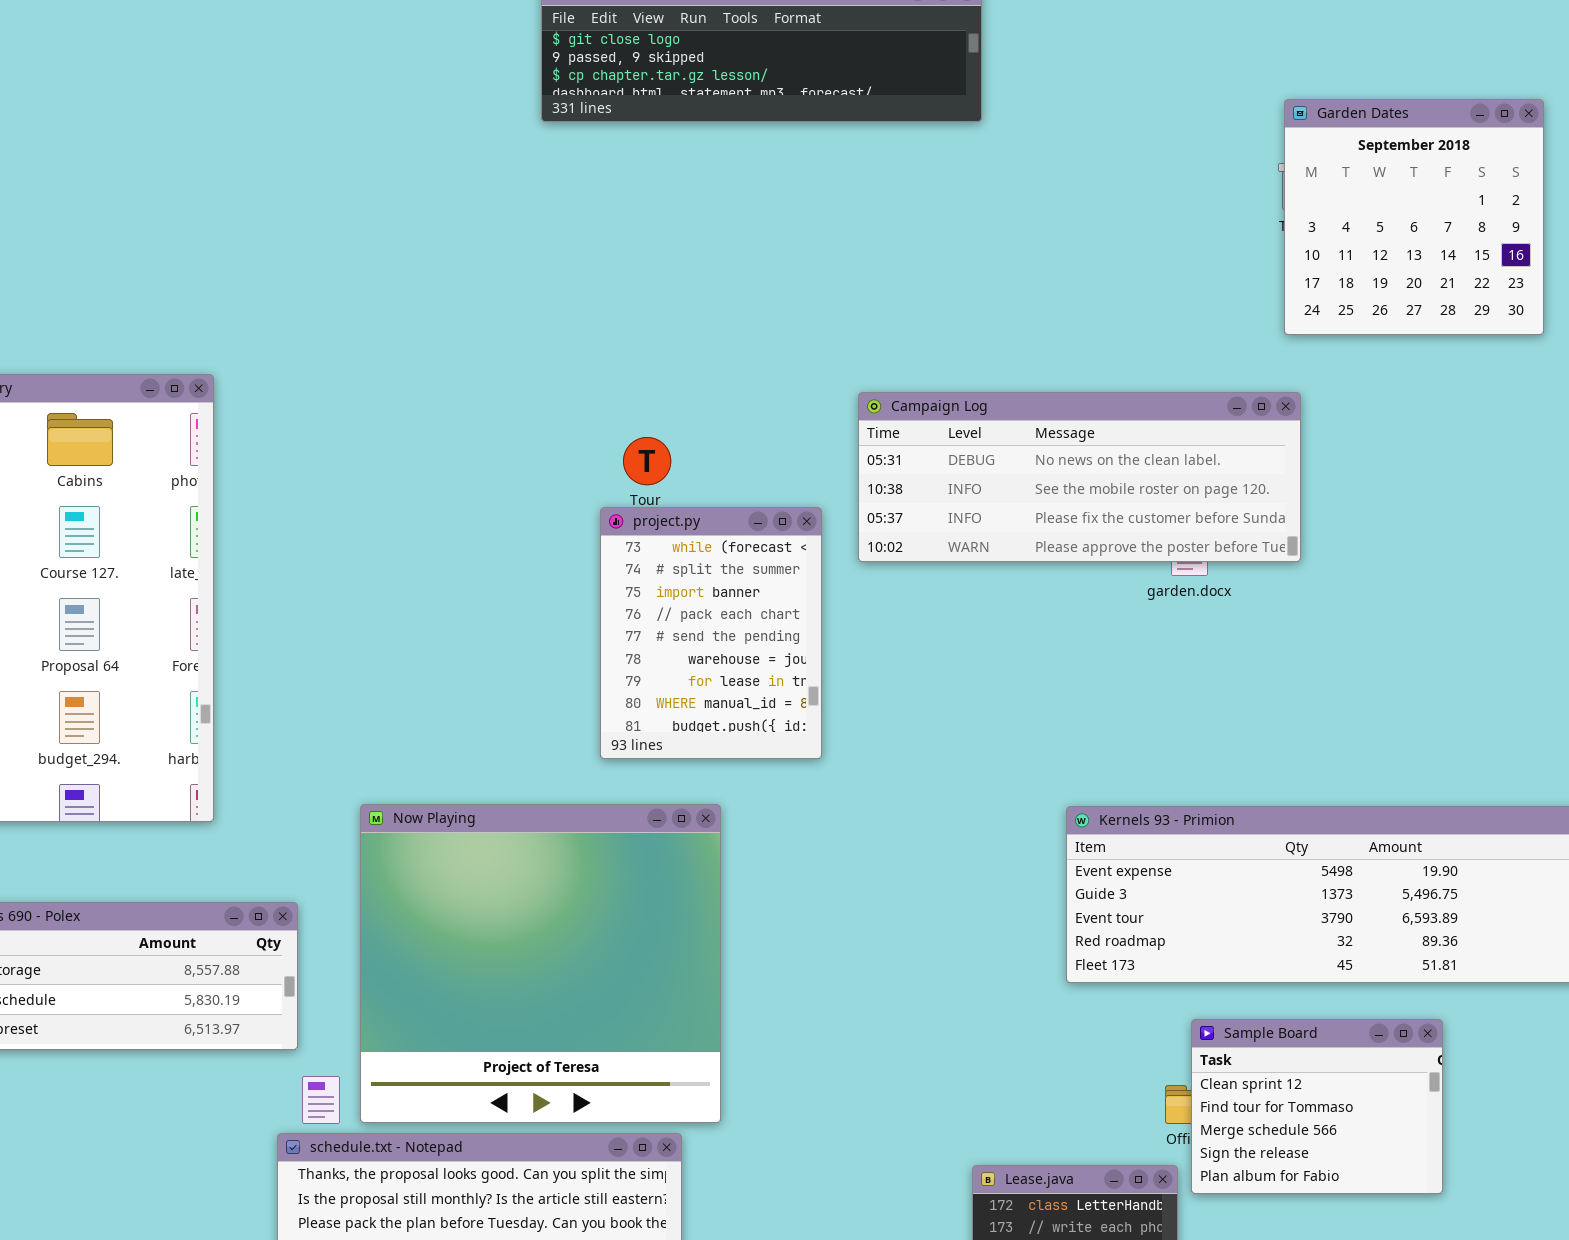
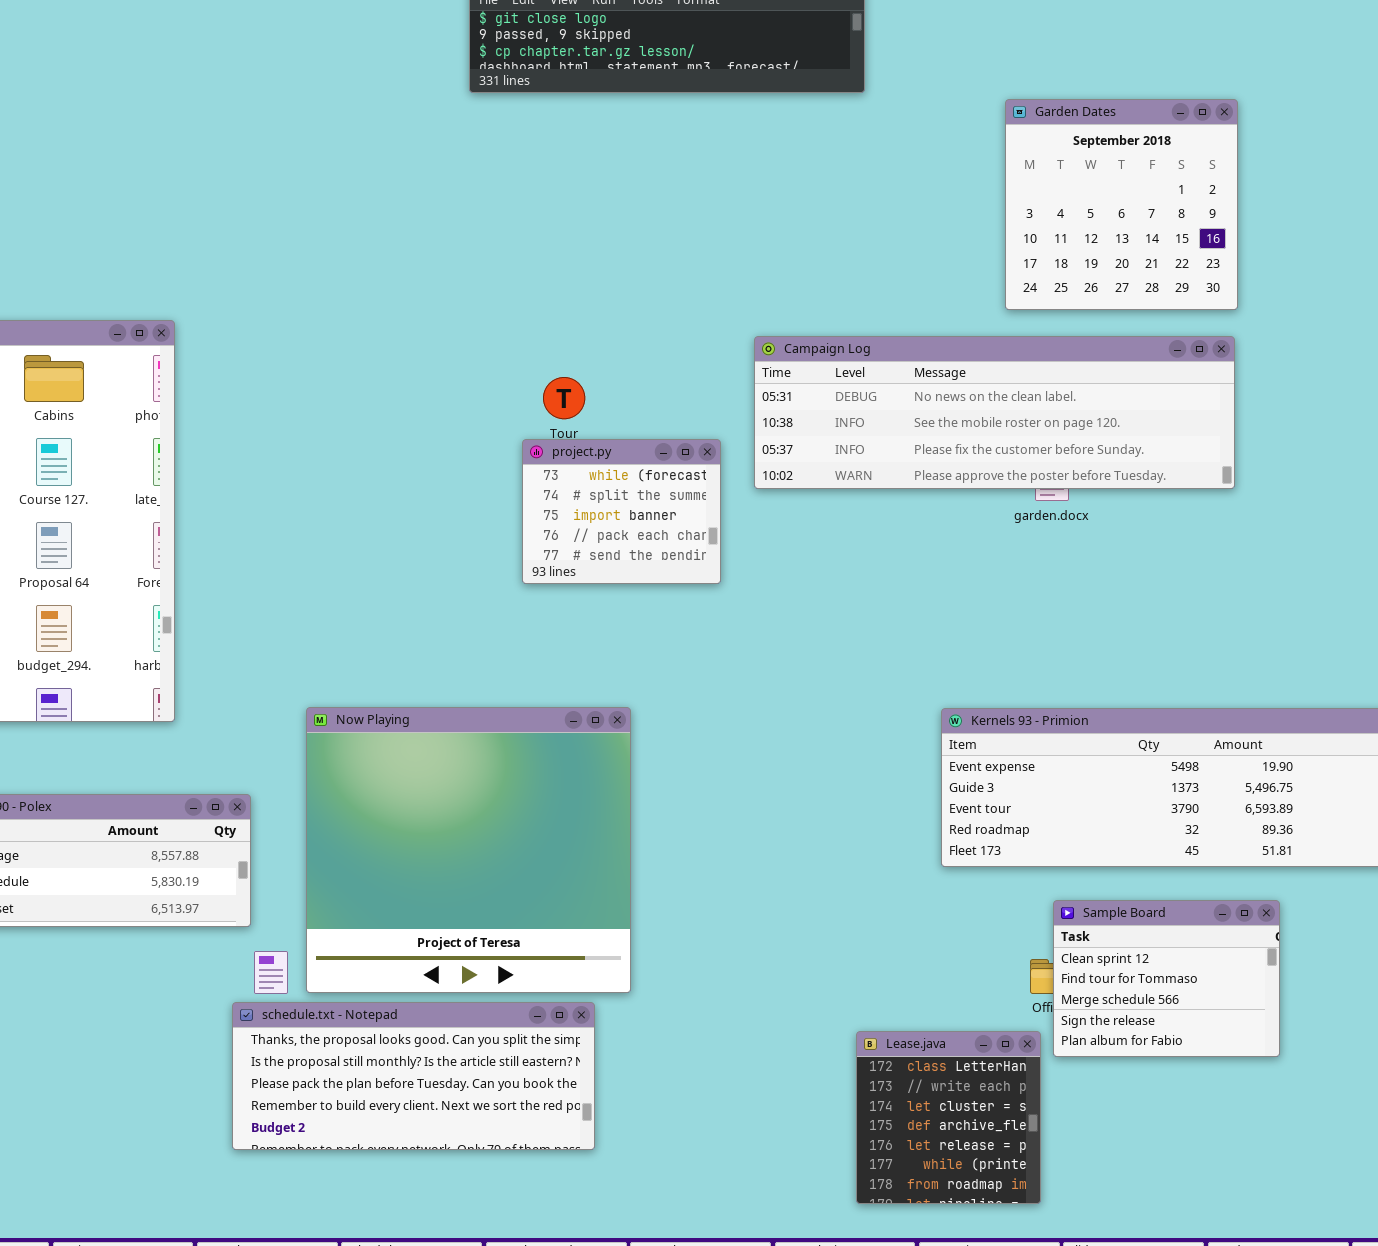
Garden Dates: [1284,99,1544,335] -> [1005,99,1238,310], moved
Campaign Log: [858,392,1301,562] -> [754,336,1235,489], resized
project.py: [600,507,822,759] -> [522,439,721,584], resized

